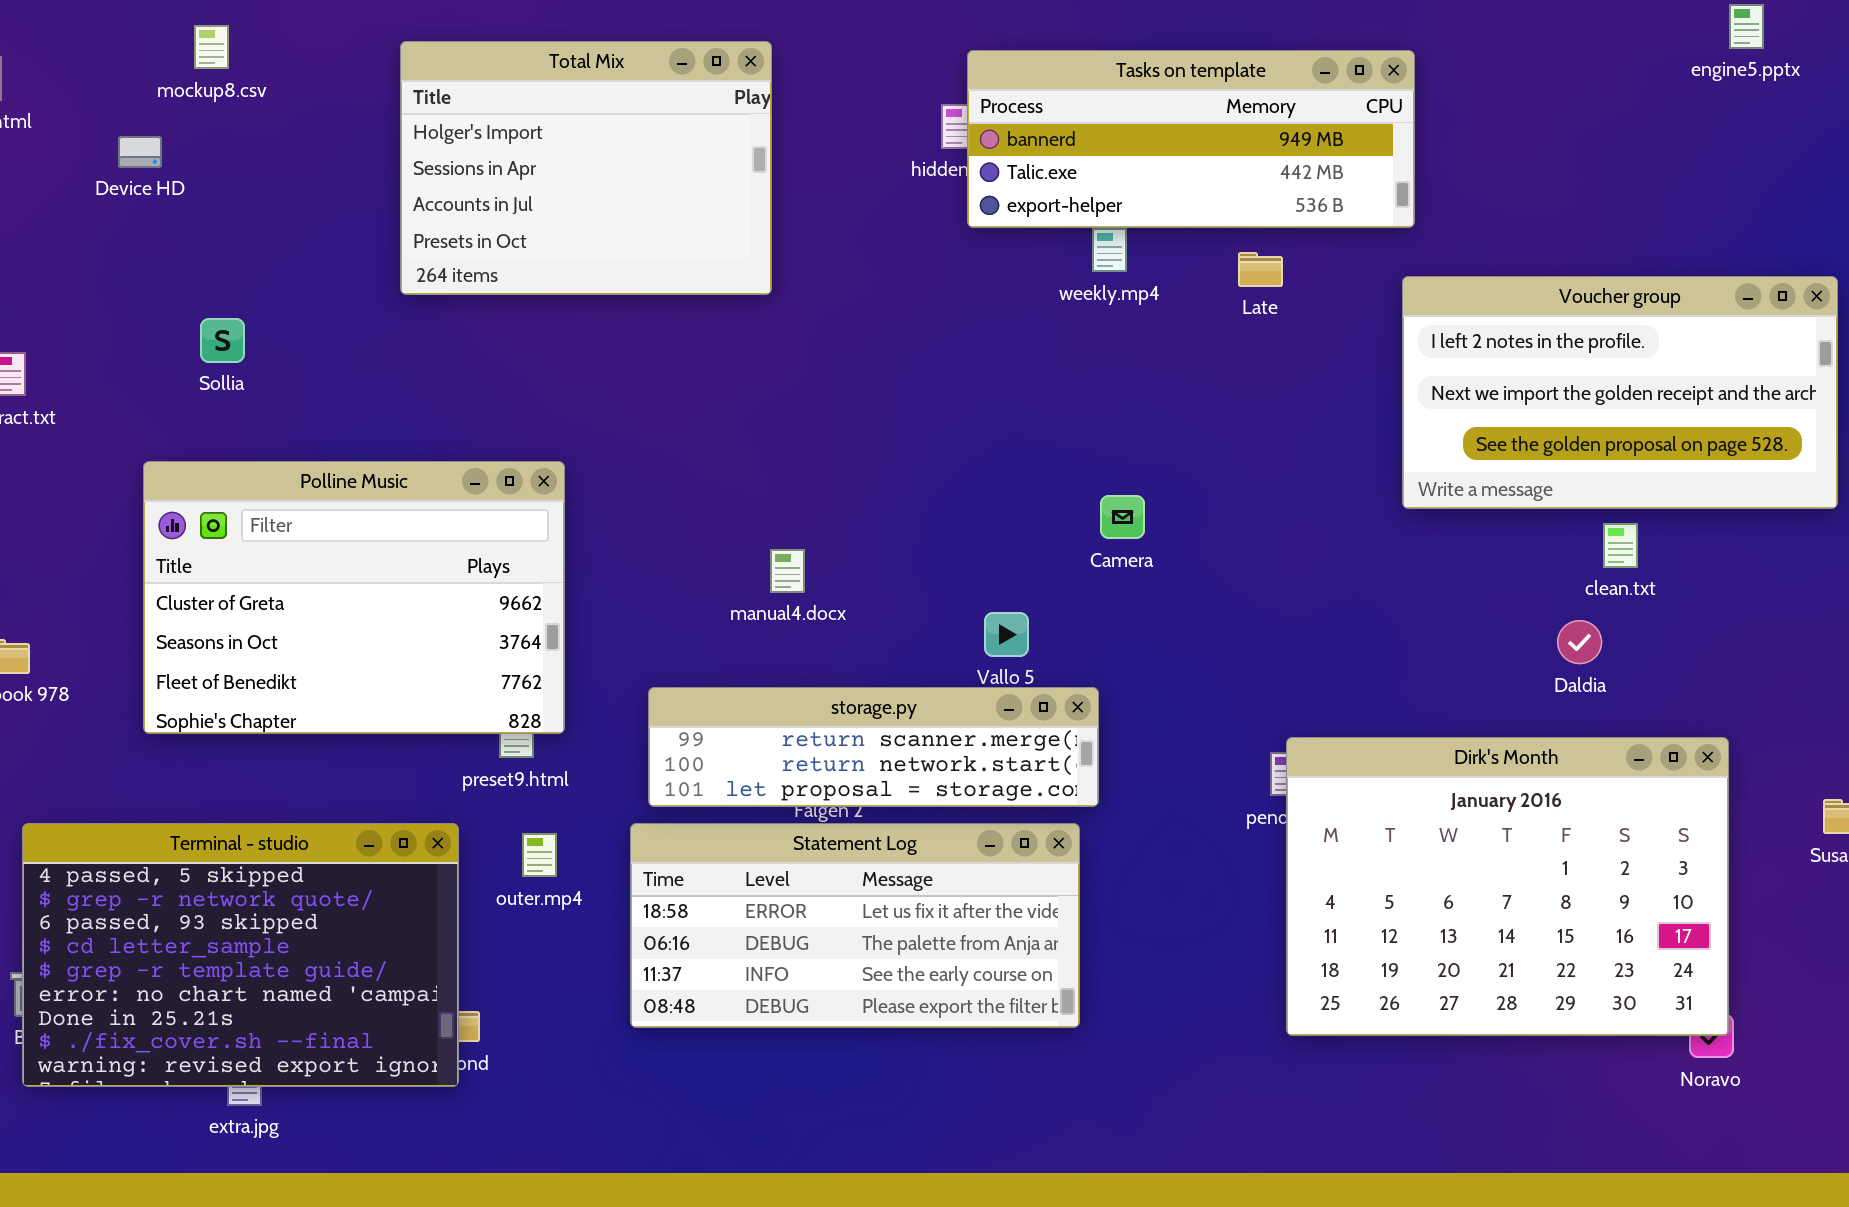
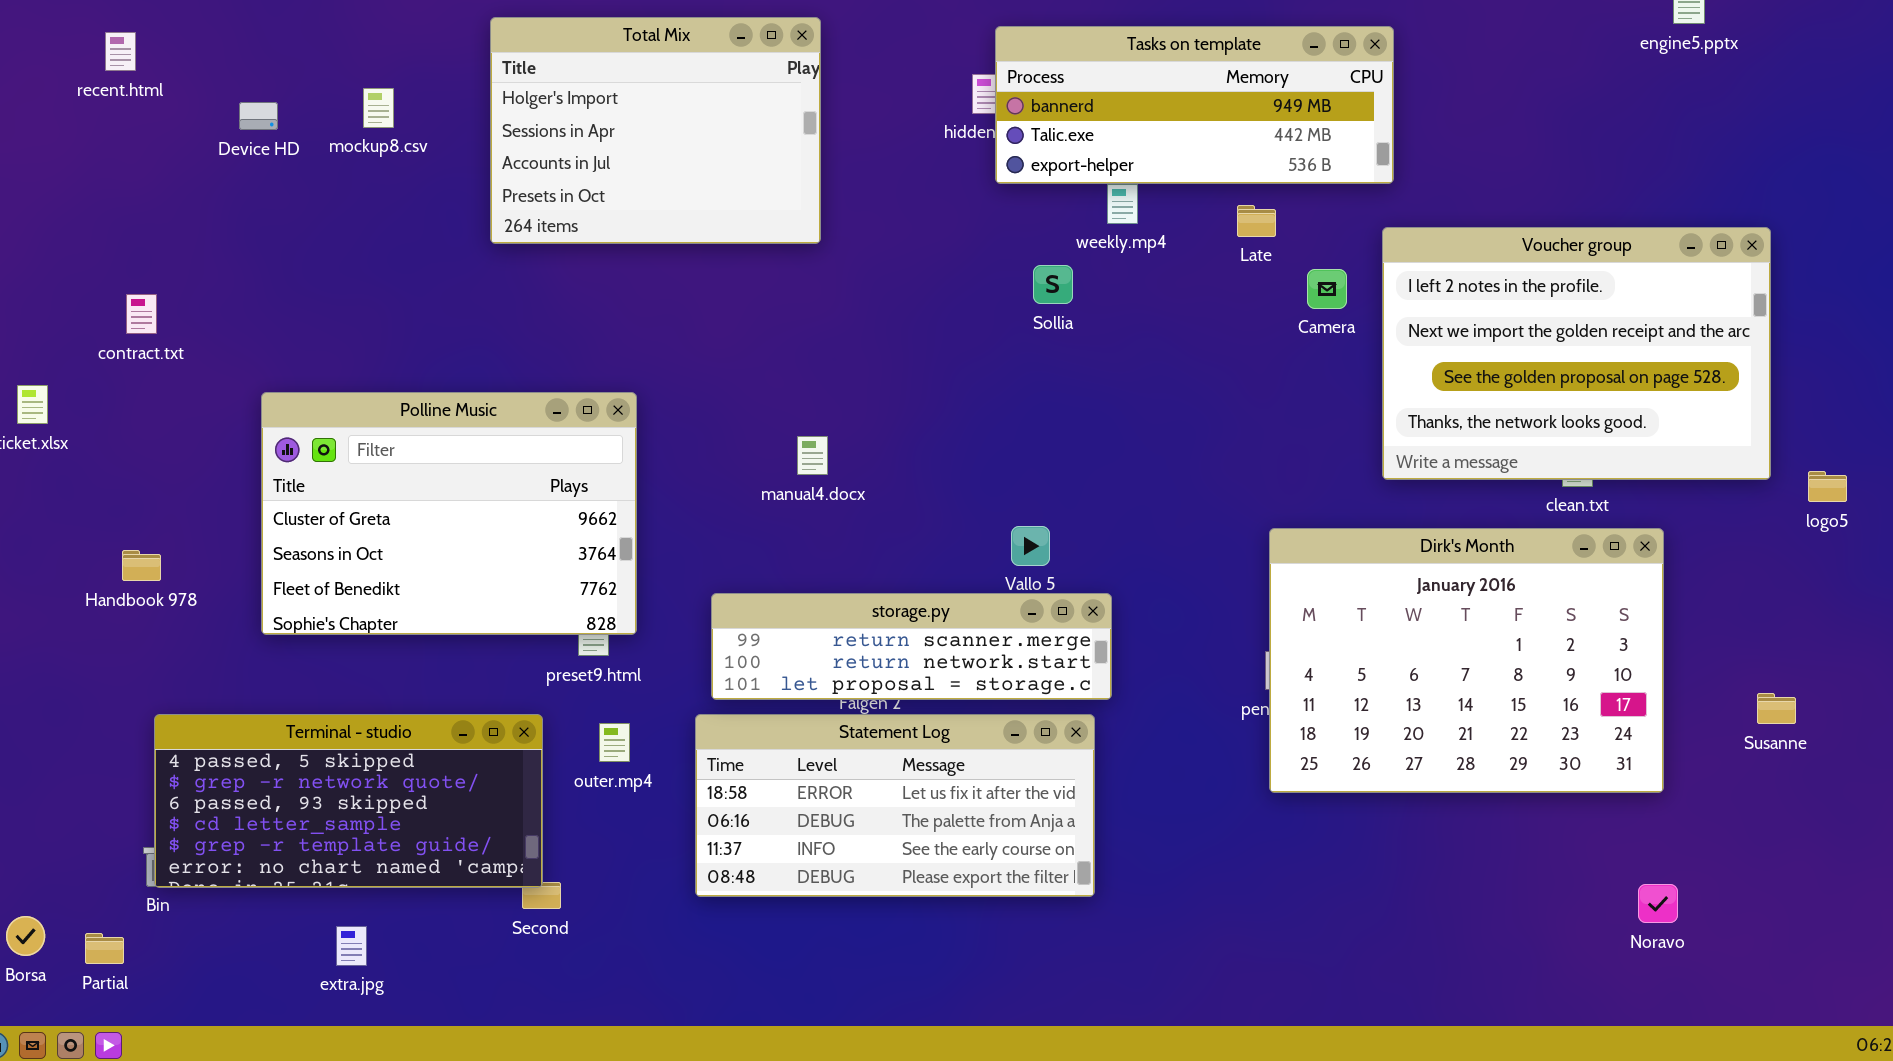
mockup8.csv: [194,25,229,69] -> [363,88,394,128], moved
Voucher group: [1402,276,1838,509] -> [1382,227,1771,480], resized
Sollia: [200,318,245,363] -> [1033,265,1073,304], moved
Camera: [1100,495,1145,539] -> [1307,269,1347,309], moved
manual4.docx: [770,549,805,593] -> [797,436,828,475], moved
Dirk's Month: [1286,737,1729,1036] -> [1269,528,1664,793], moved
Terminal - studio: [22,823,459,1087] -> [154,714,543,888], resized

